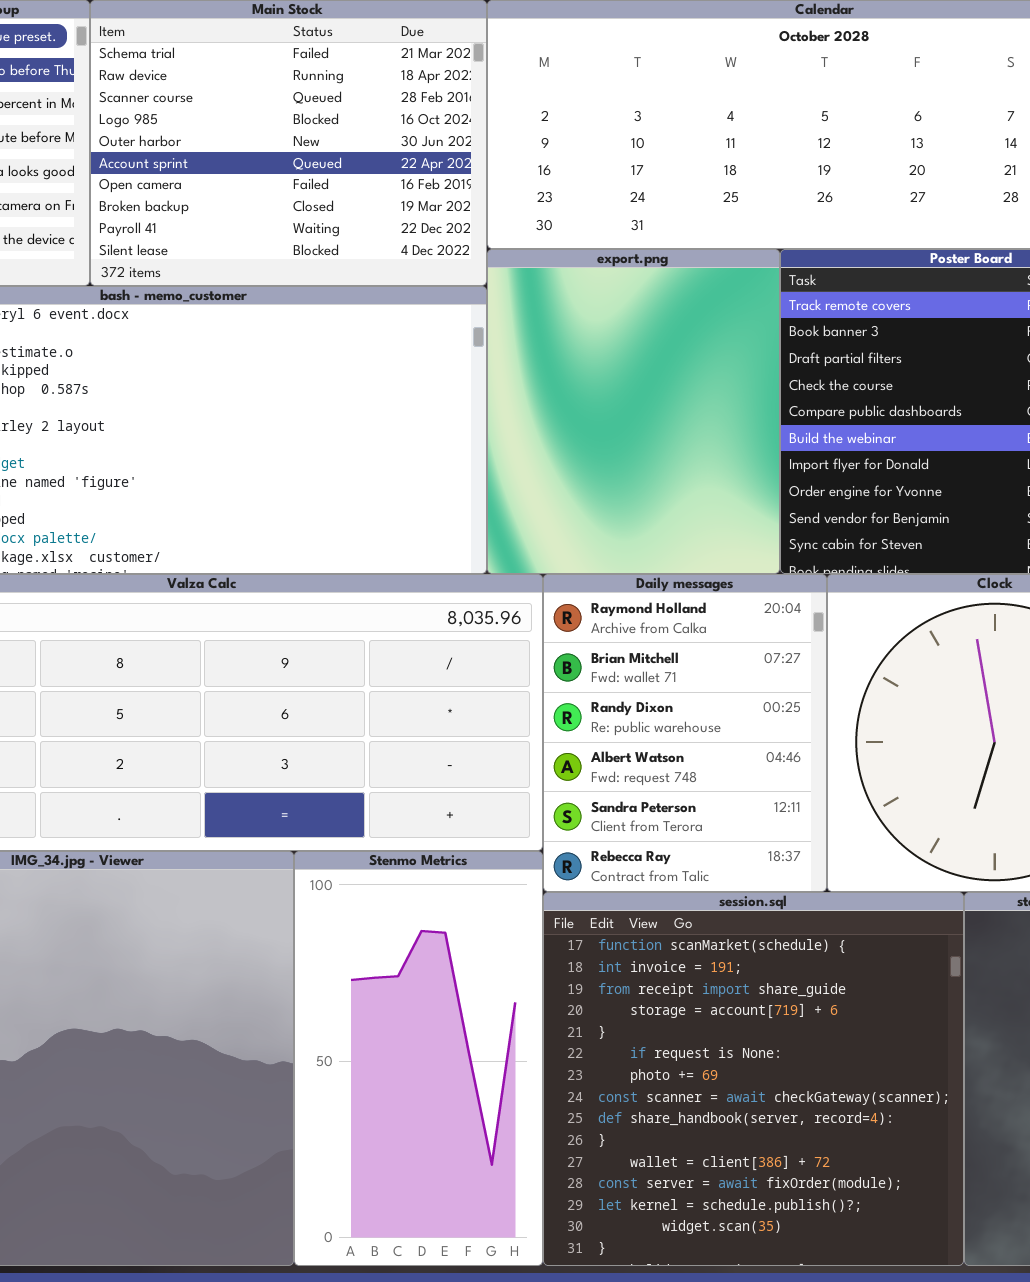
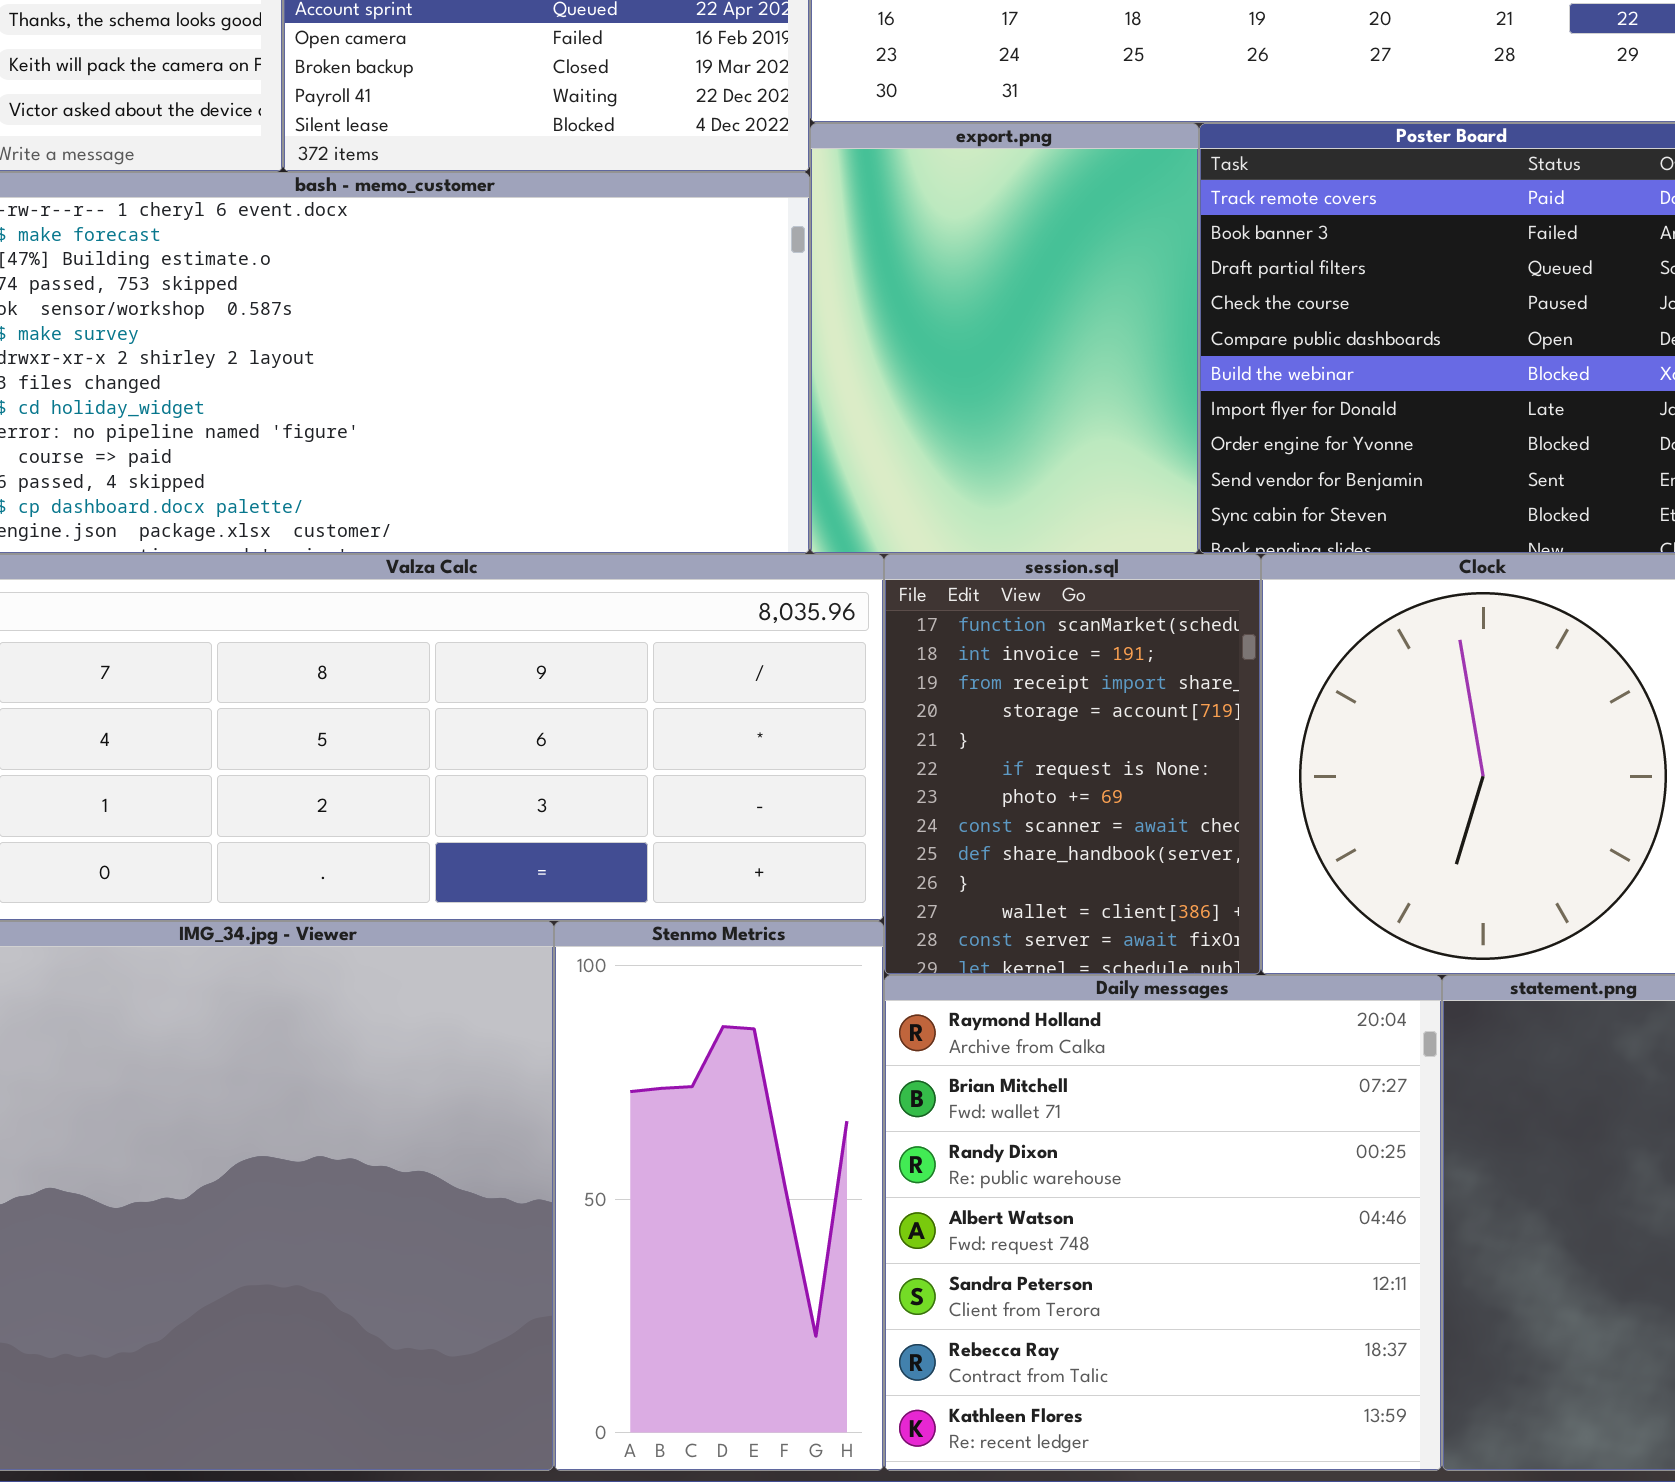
Daily messages: [543,574,827,892] -> [884,975,1442,1471], moved, resized
session.sql: [543,892,964,1266] -> [884,554,1261,975], moved, resized

